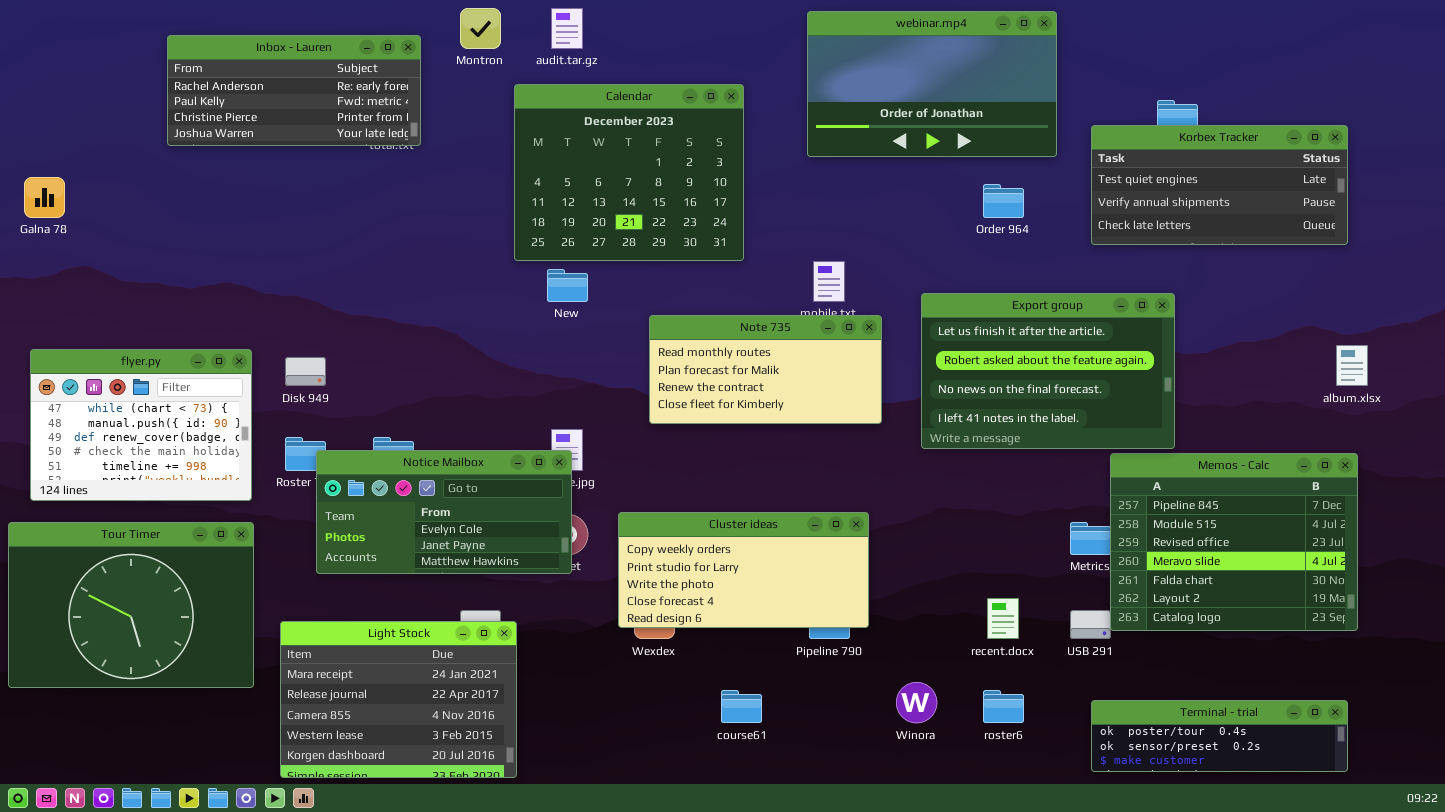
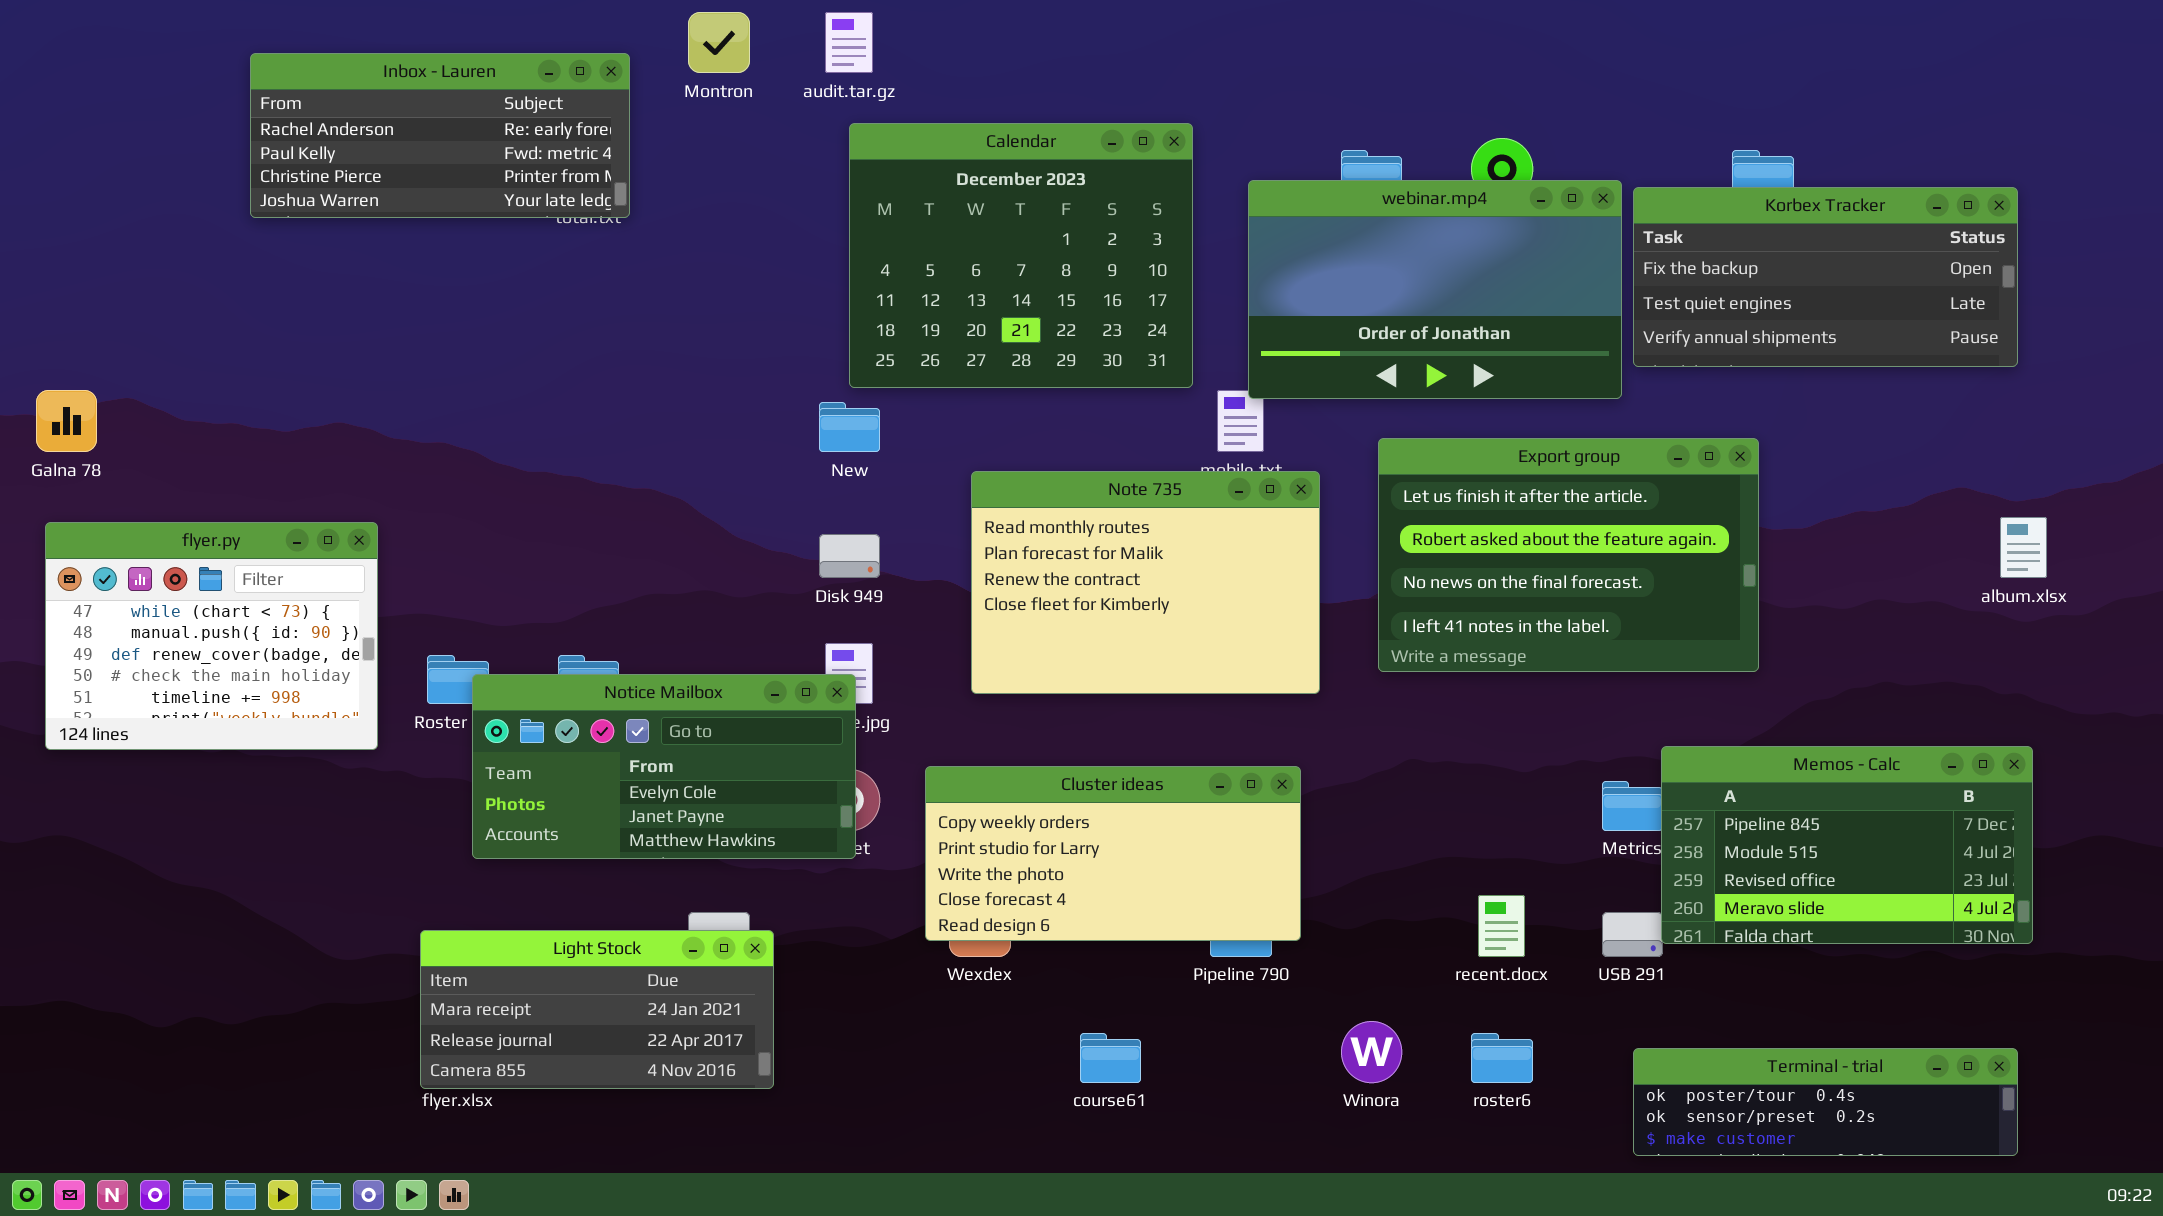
webinar.mp4: [807,11,1057,157] -> [1248,180,1622,399], moved
Calendar: [514,84,744,261] -> [849,123,1193,388], moved
Korbex Tracker: [1091,125,1348,245] -> [1633,187,2018,367], scrolled up 1 row
Galna 78: [24,177,65,218] -> [36,390,97,452], moved
Note 735: [649,315,882,424] -> [971,471,1320,694], resized
Disk 949: [285,357,326,386] -> [819,534,880,578], moved
Memos - Calc: [1110,453,1358,631] -> [1661,746,2033,944], resized
Tour Timer: [8,522,254,688] -> none, closed
Light Stock: [280,621,517,778] -> [420,930,774,1089], resized

